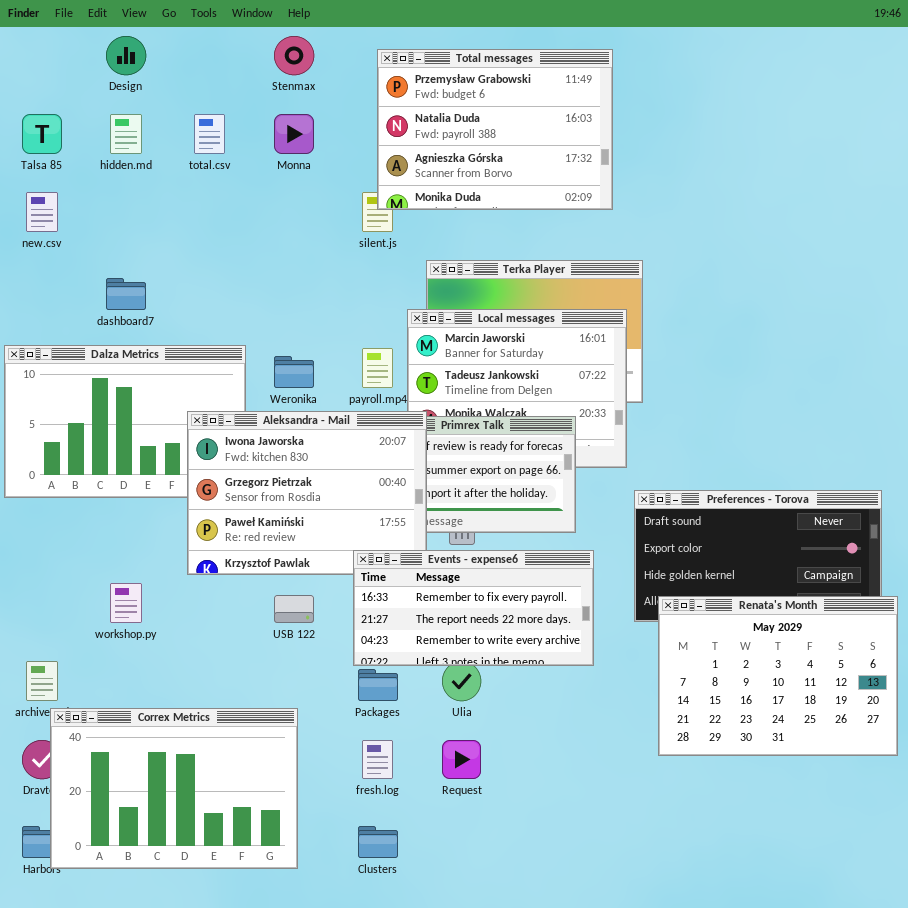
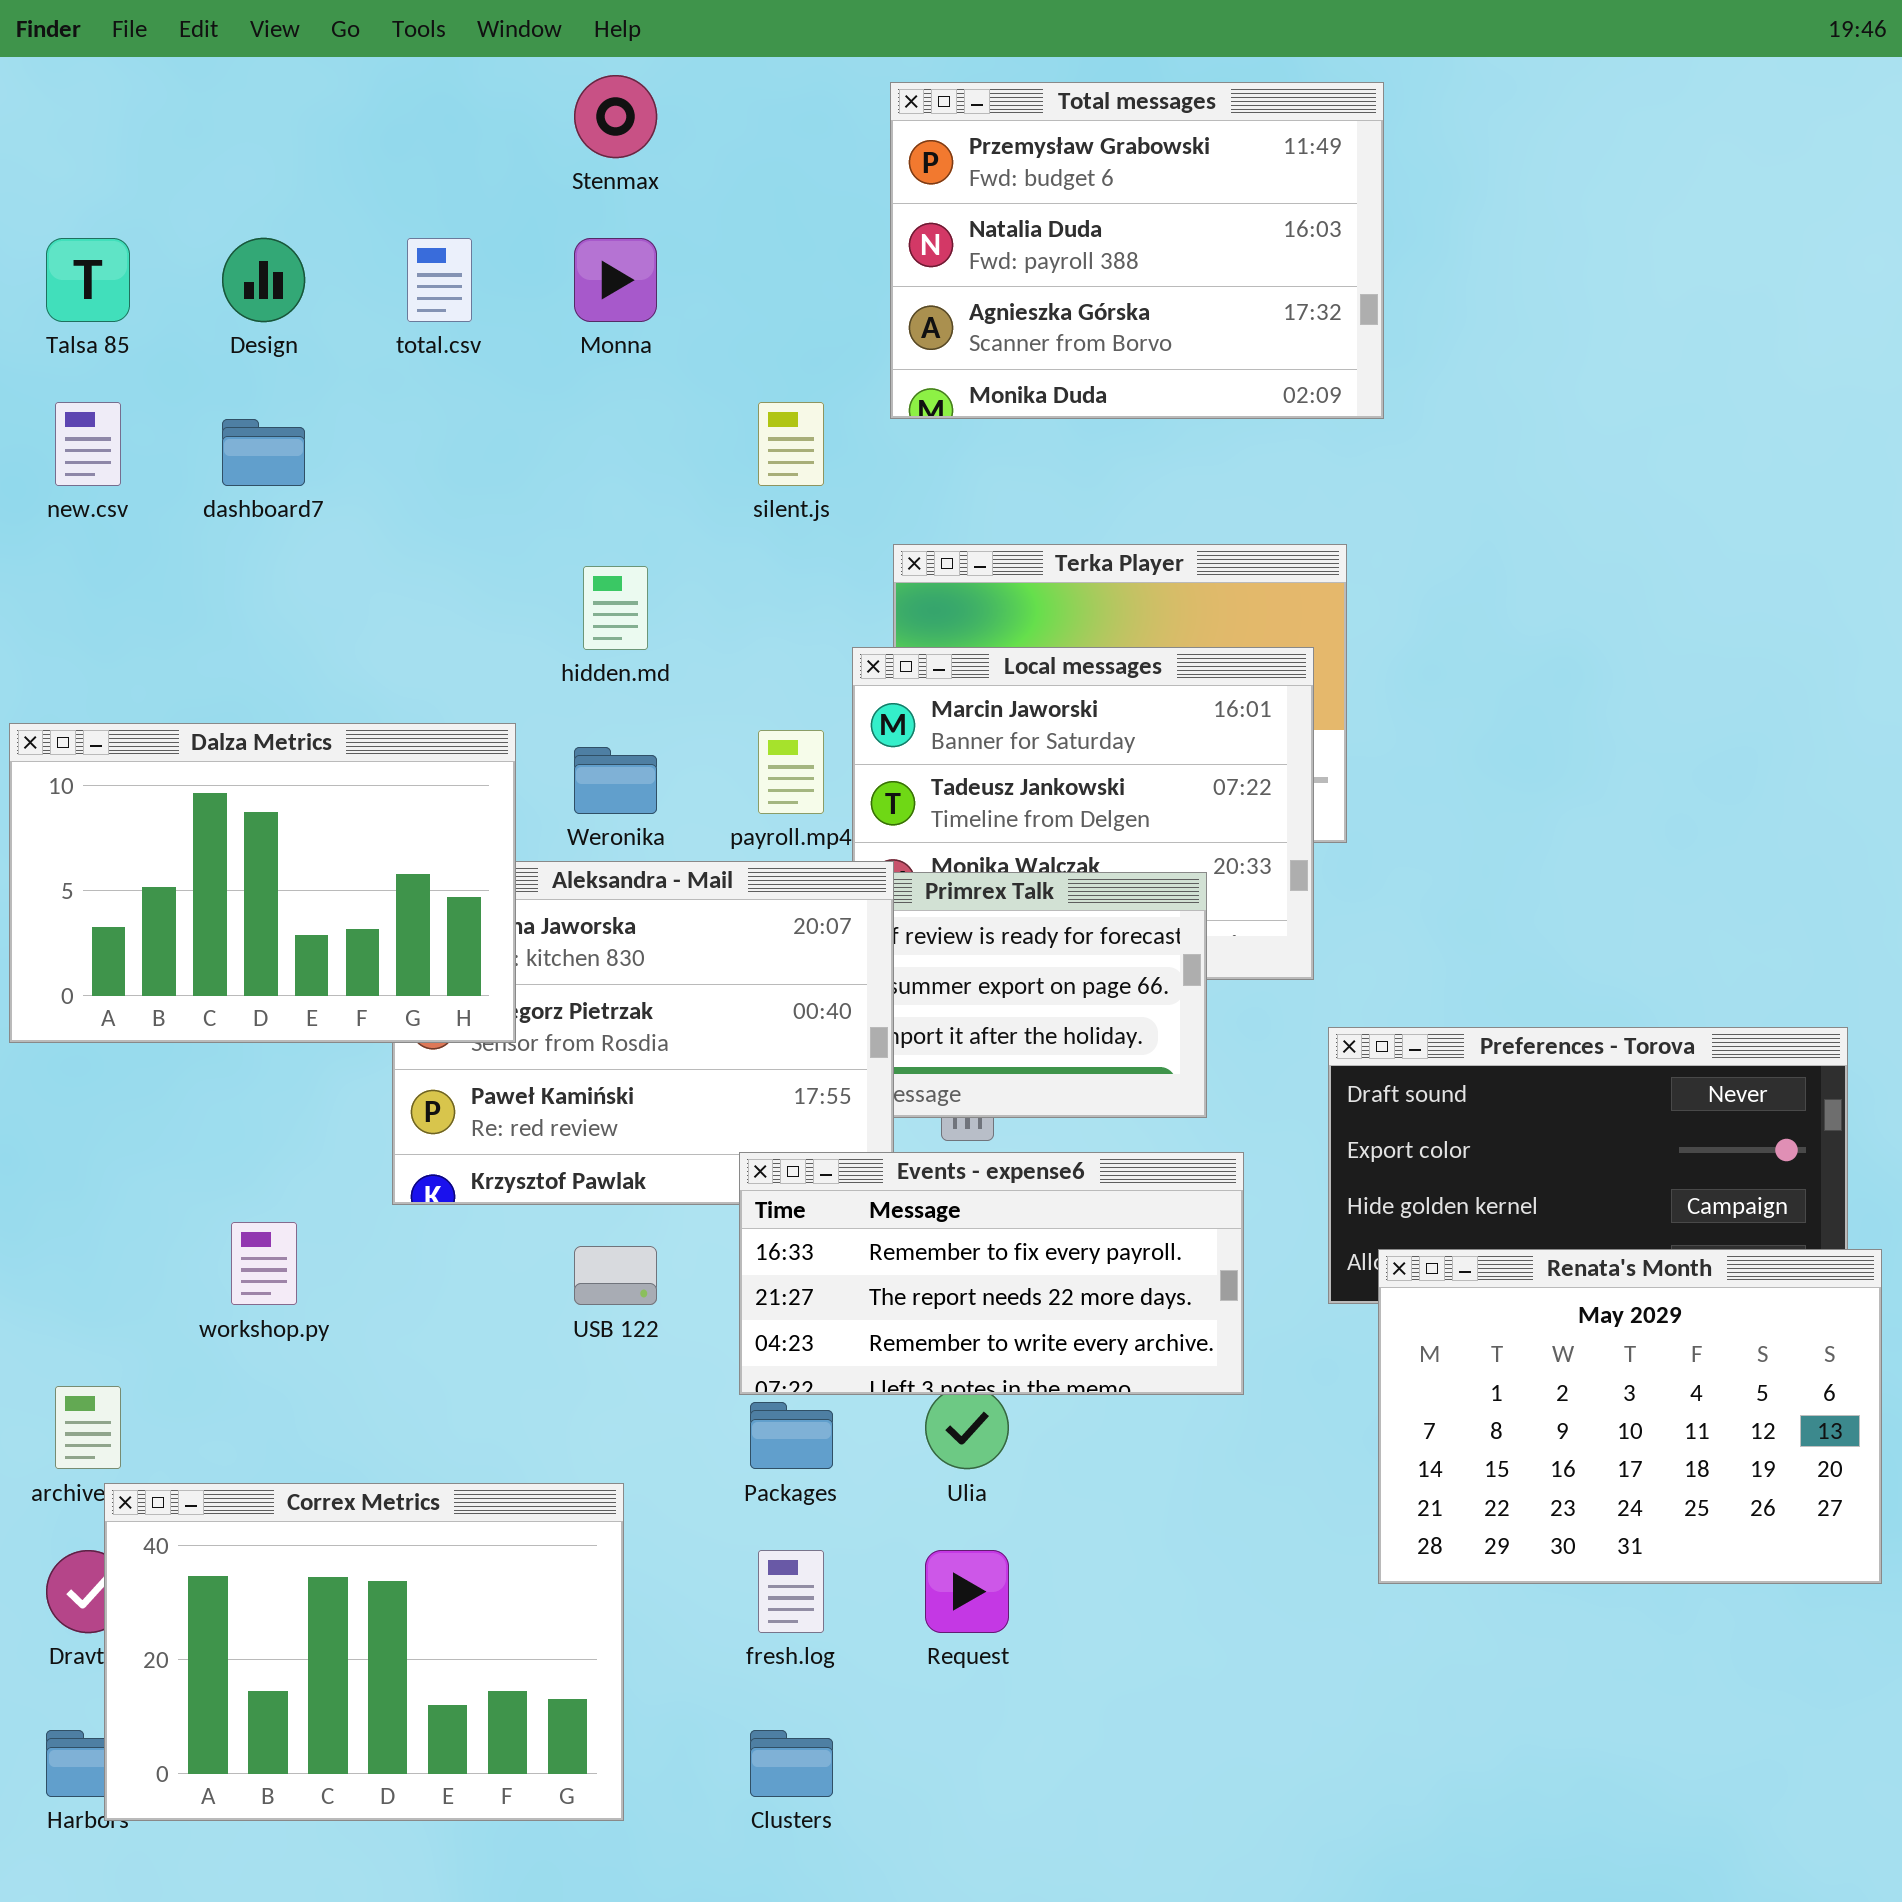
Design: [106,36,146,75] -> [222,238,305,322], moved
Total messages: [377,49,613,210] -> [890,82,1384,419], moved
hidden.md: [110,114,142,154] -> [583,566,648,650], moved
dashboard7: [106,278,146,310] -> [222,419,305,486], moved
Dalza Metrics: [4,345,246,498] -> [9,723,516,1043], raised

